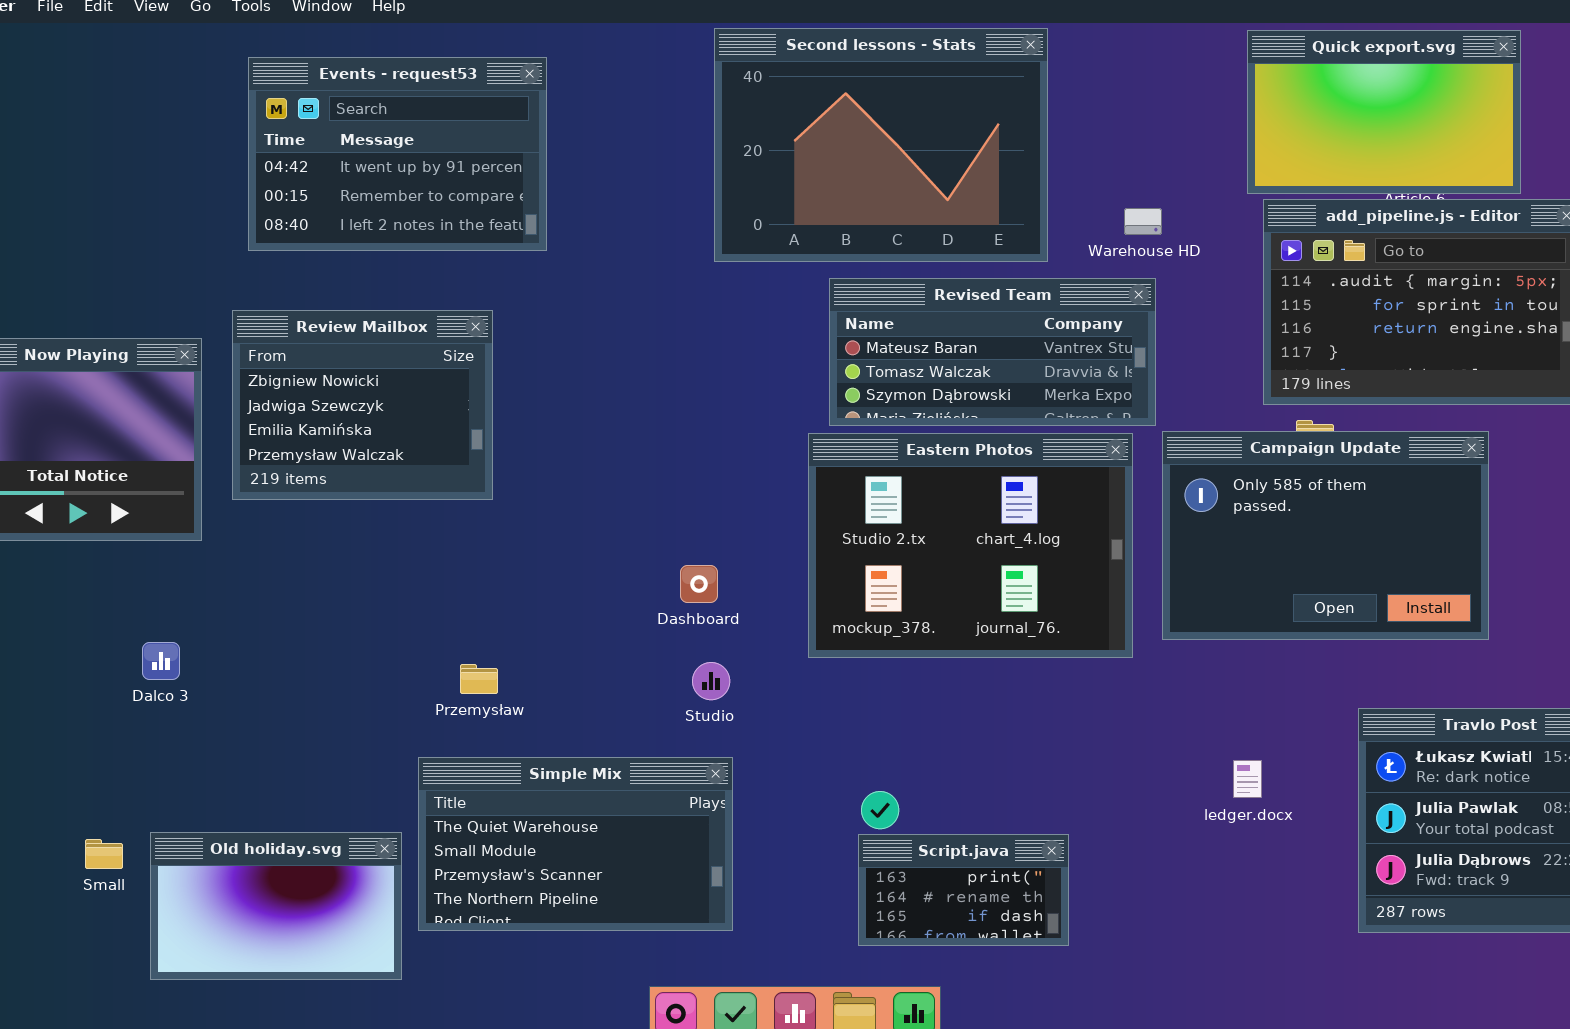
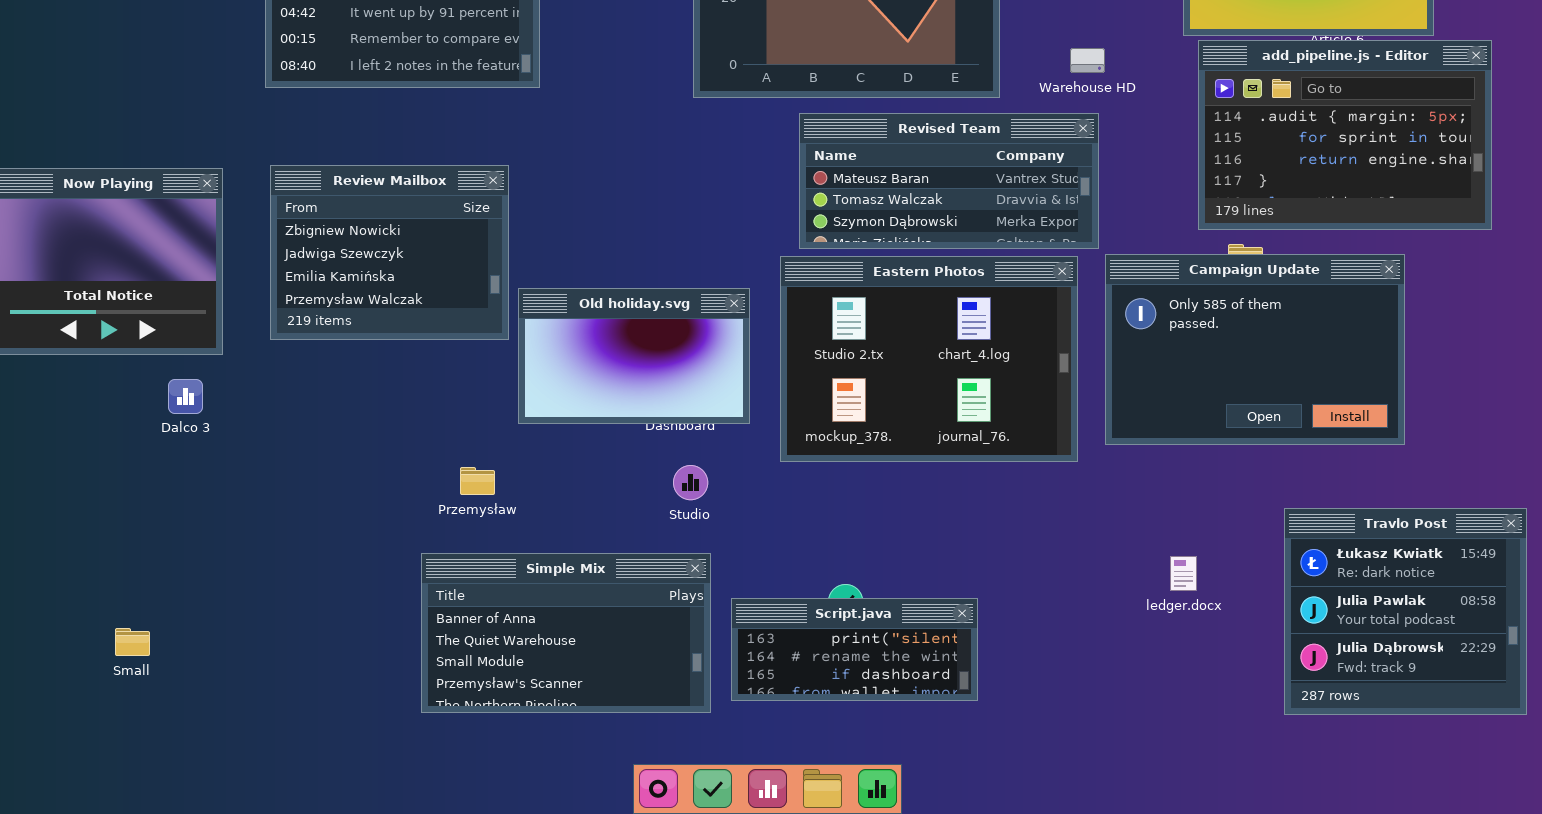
Review Mailbox: [232,310,493,500] -> [270,165,509,340], moved
Dalco 3: [142,642,180,680] -> [168,379,203,414], moved
Simple Mix: [418,757,733,931] -> [421,553,711,713], scrolled up 1 row
Old holiday.svg: [150,832,402,980] -> [518,288,750,424], moved
Script.java: [858,834,1069,946] -> [731,598,978,701], moved, resized

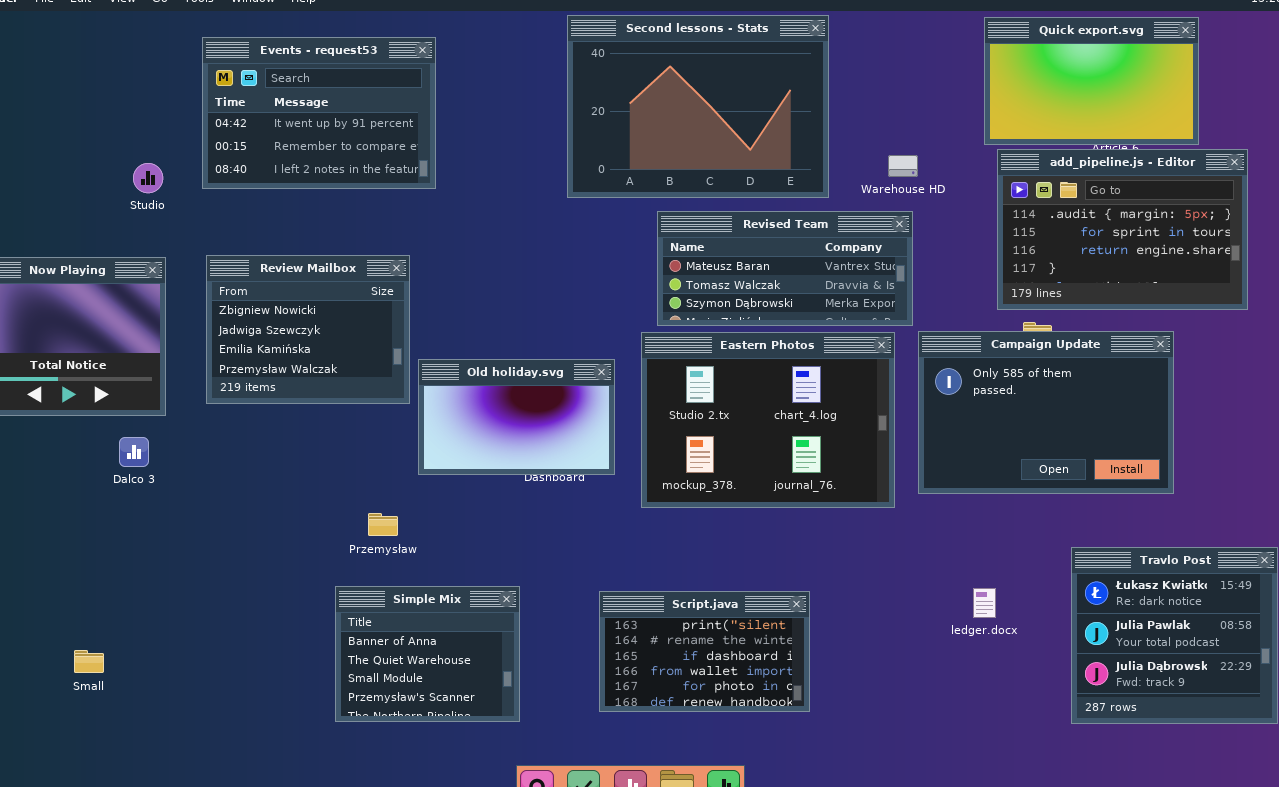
Studio: [673,465,708,500] -> [133,163,163,193], moved
Simple Mix: [421,553,711,713] -> [335,586,520,722], resized
Script.java: [731,598,978,701] -> [599,591,810,712], resized

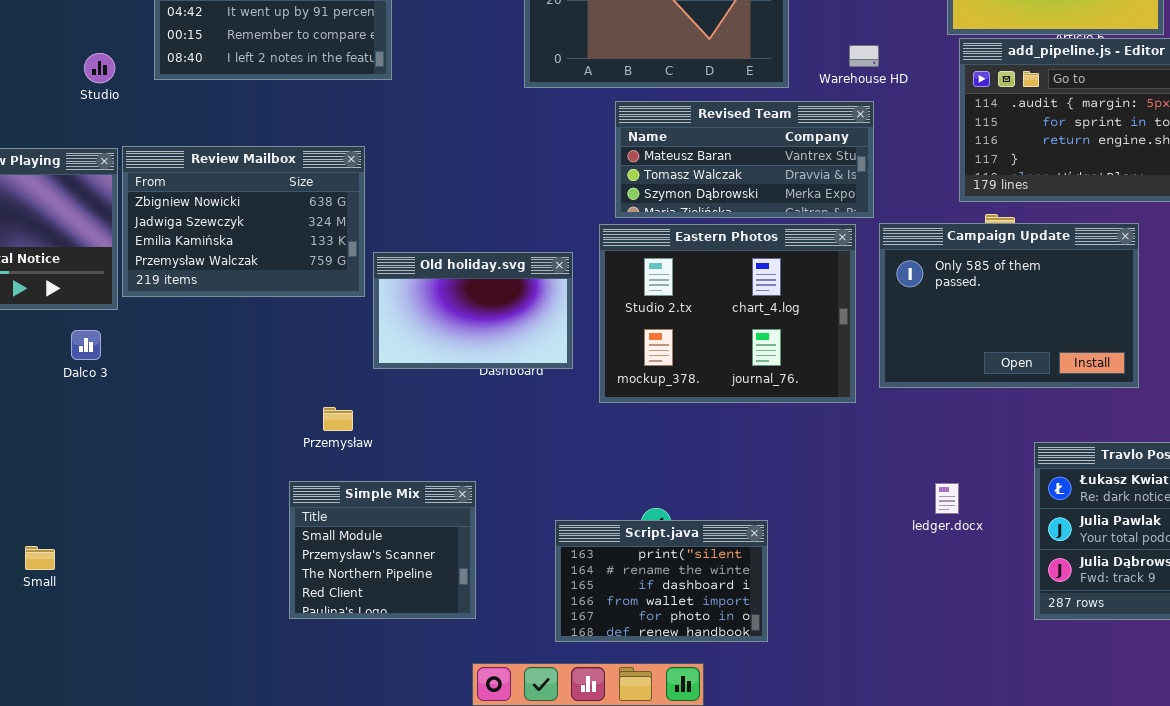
Review Mailbox: [206,255,410,404] -> [122,146,365,297], resized
Simple Mix: [335,586,520,722] -> [289,481,476,619], scrolled down 2 rows
Script.java: [599,591,810,712] -> [555,520,768,642], moved

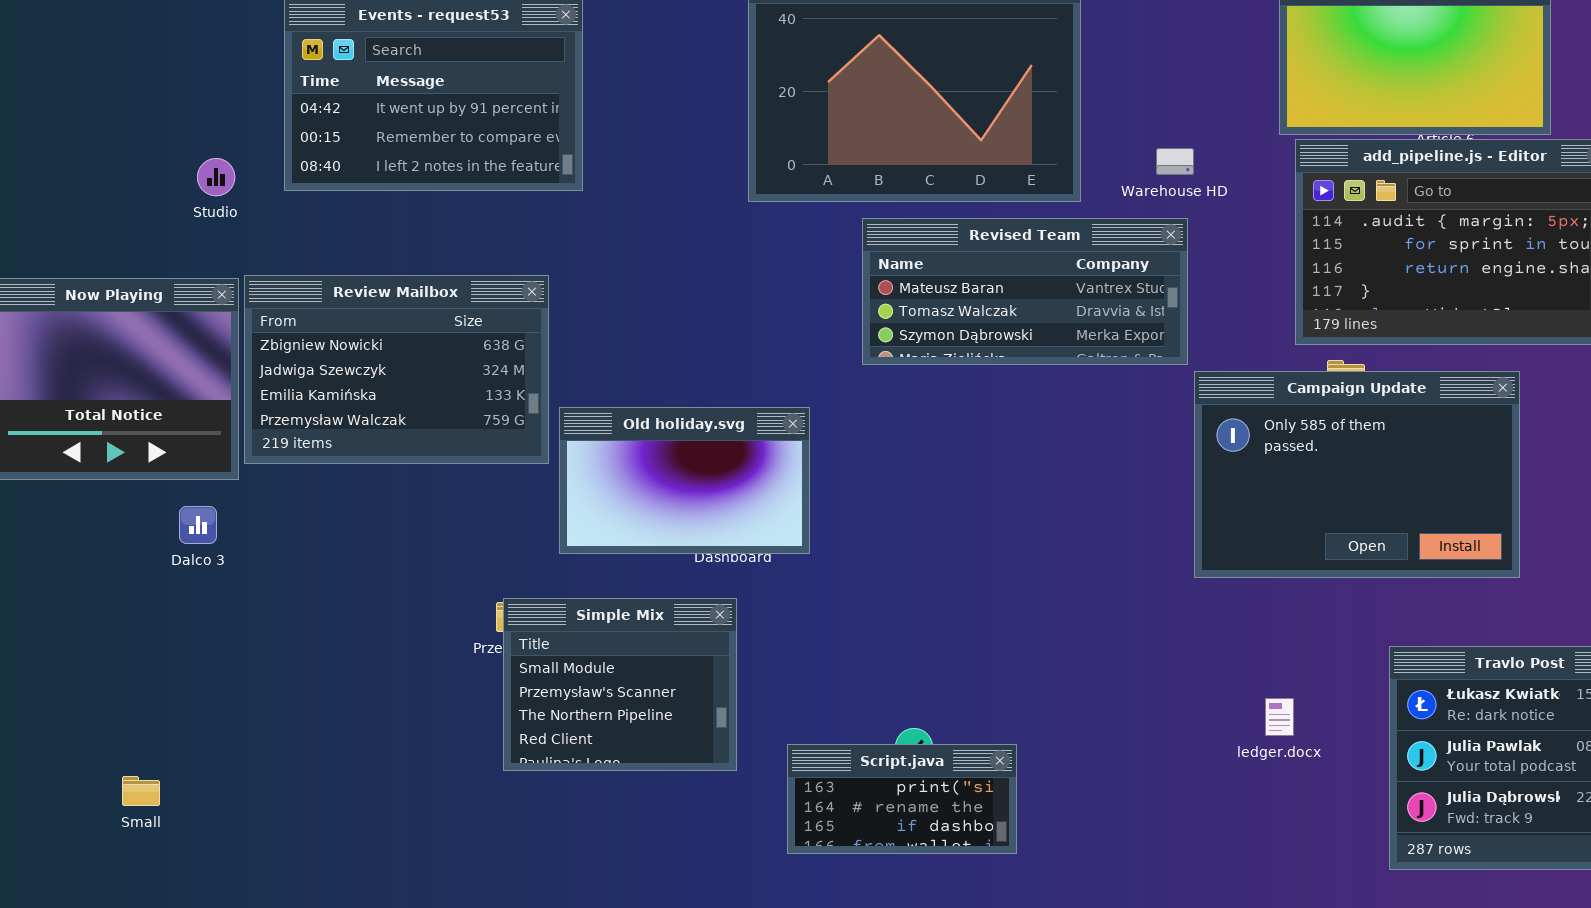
Eastern Photos: [599,224,856,403] -> none, closed
Simple Mix: [289,481,476,619] -> [503,598,737,771], moved
Script.java: [555,520,768,642] -> [787,744,1017,854], resized

